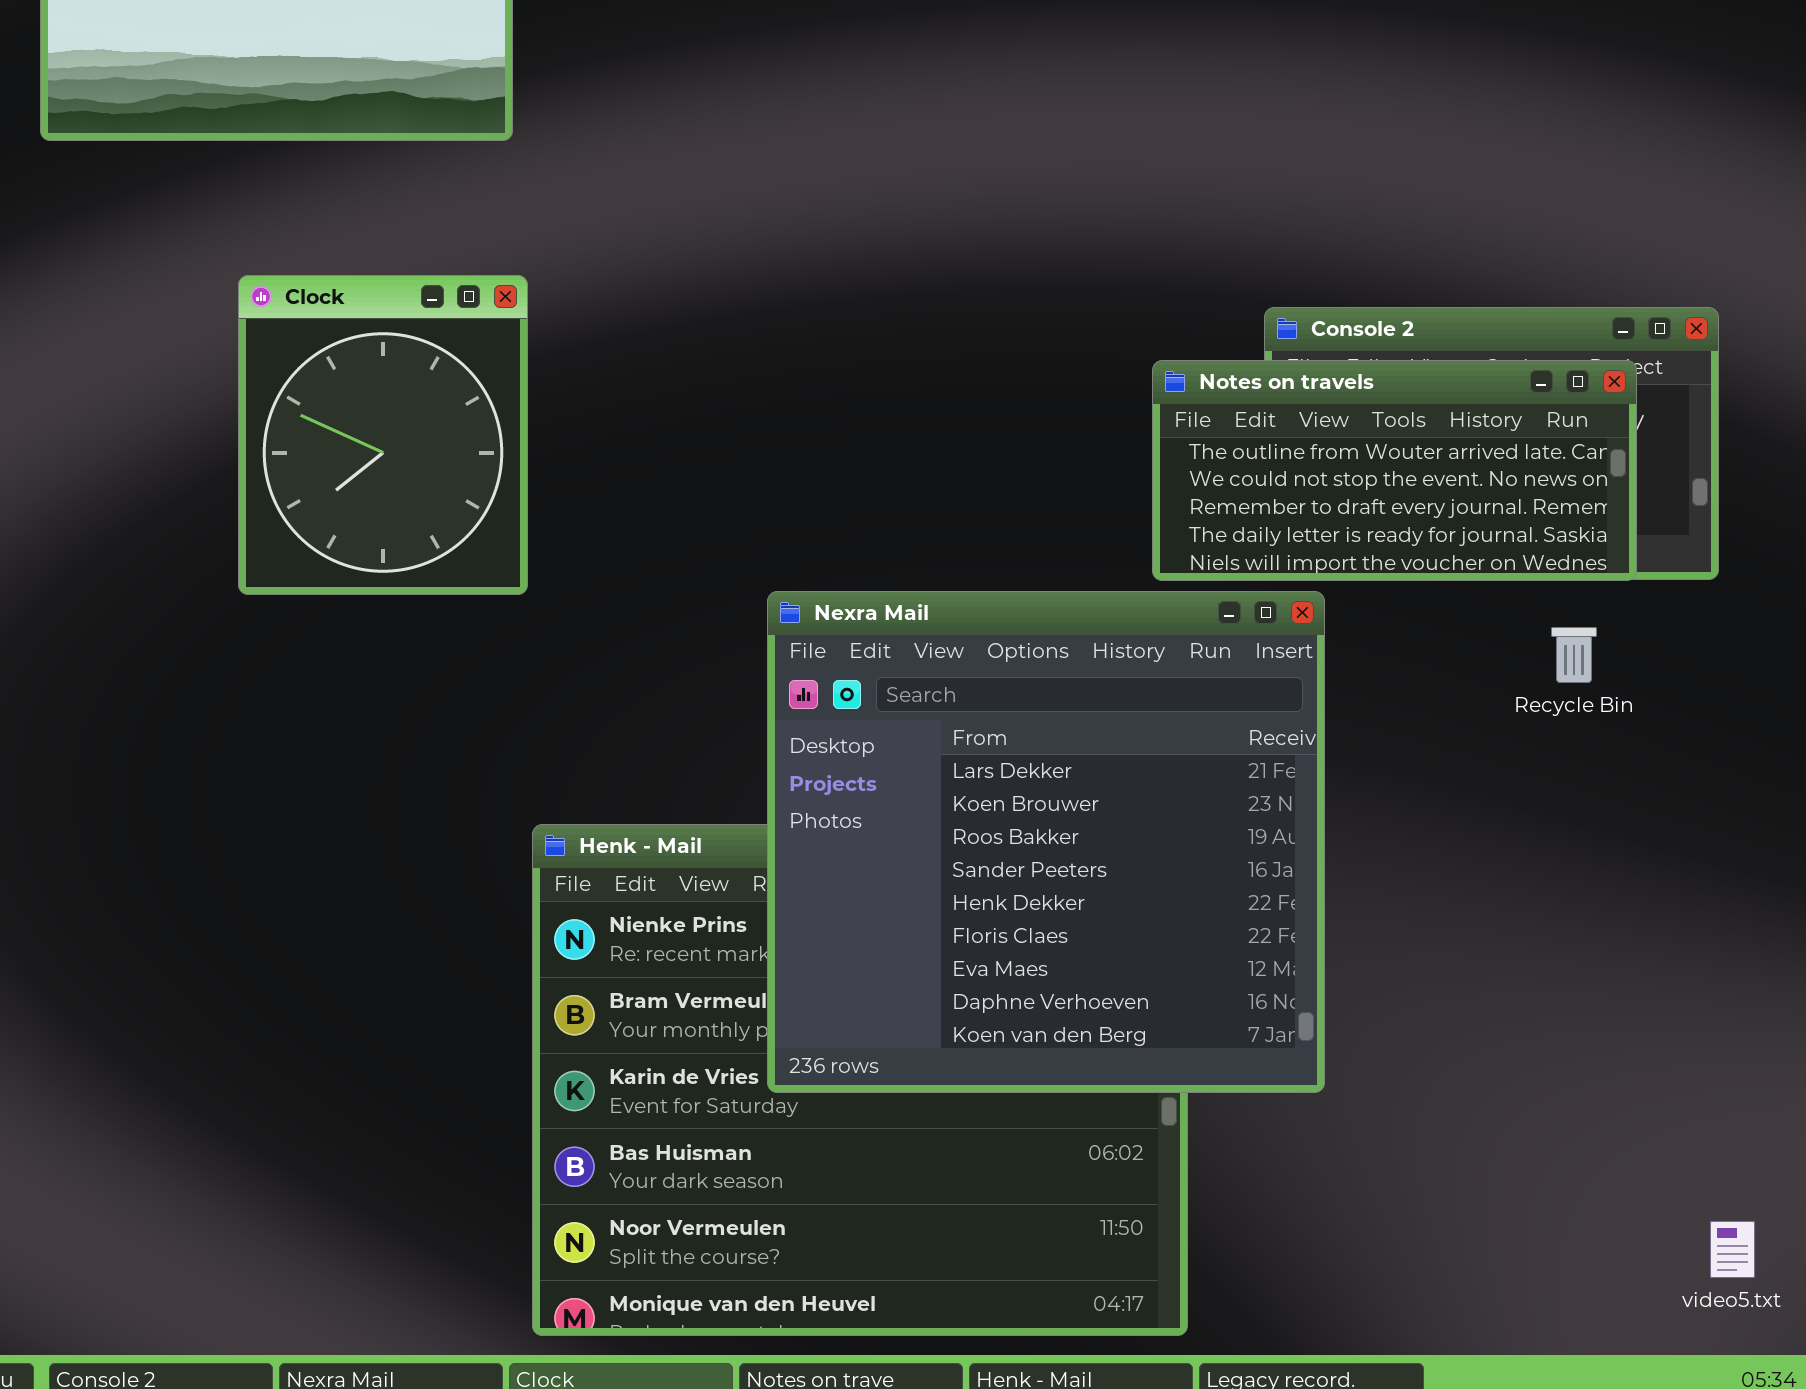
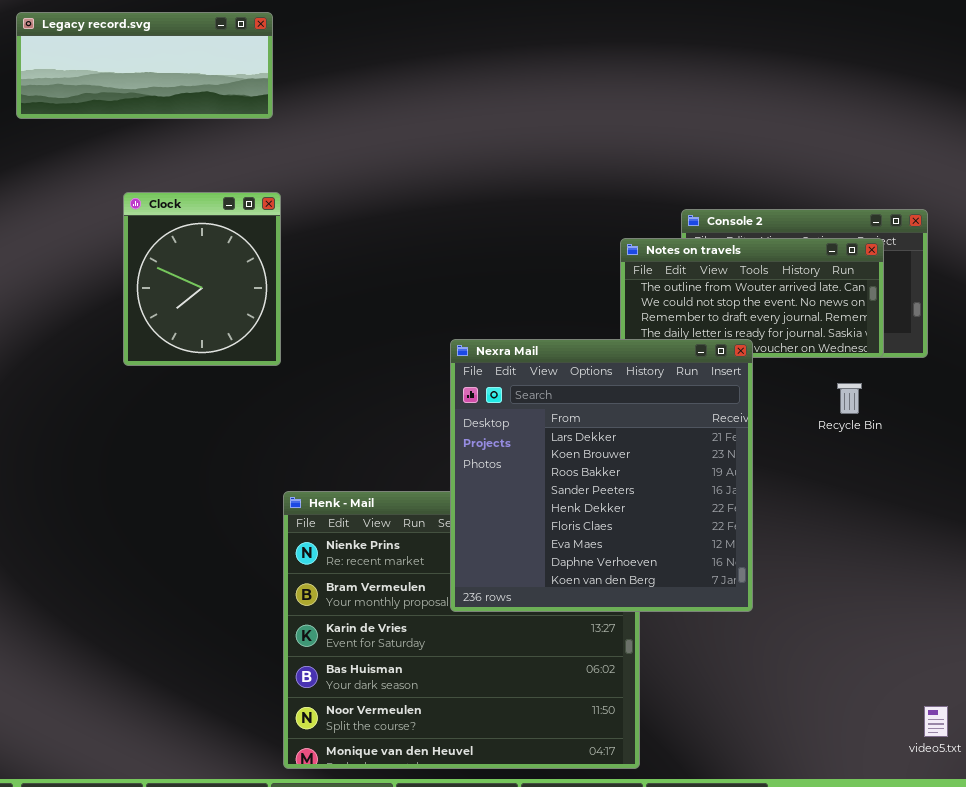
Nexra Mail: [767,591,1325,1093] -> [450,339,753,612], moved

